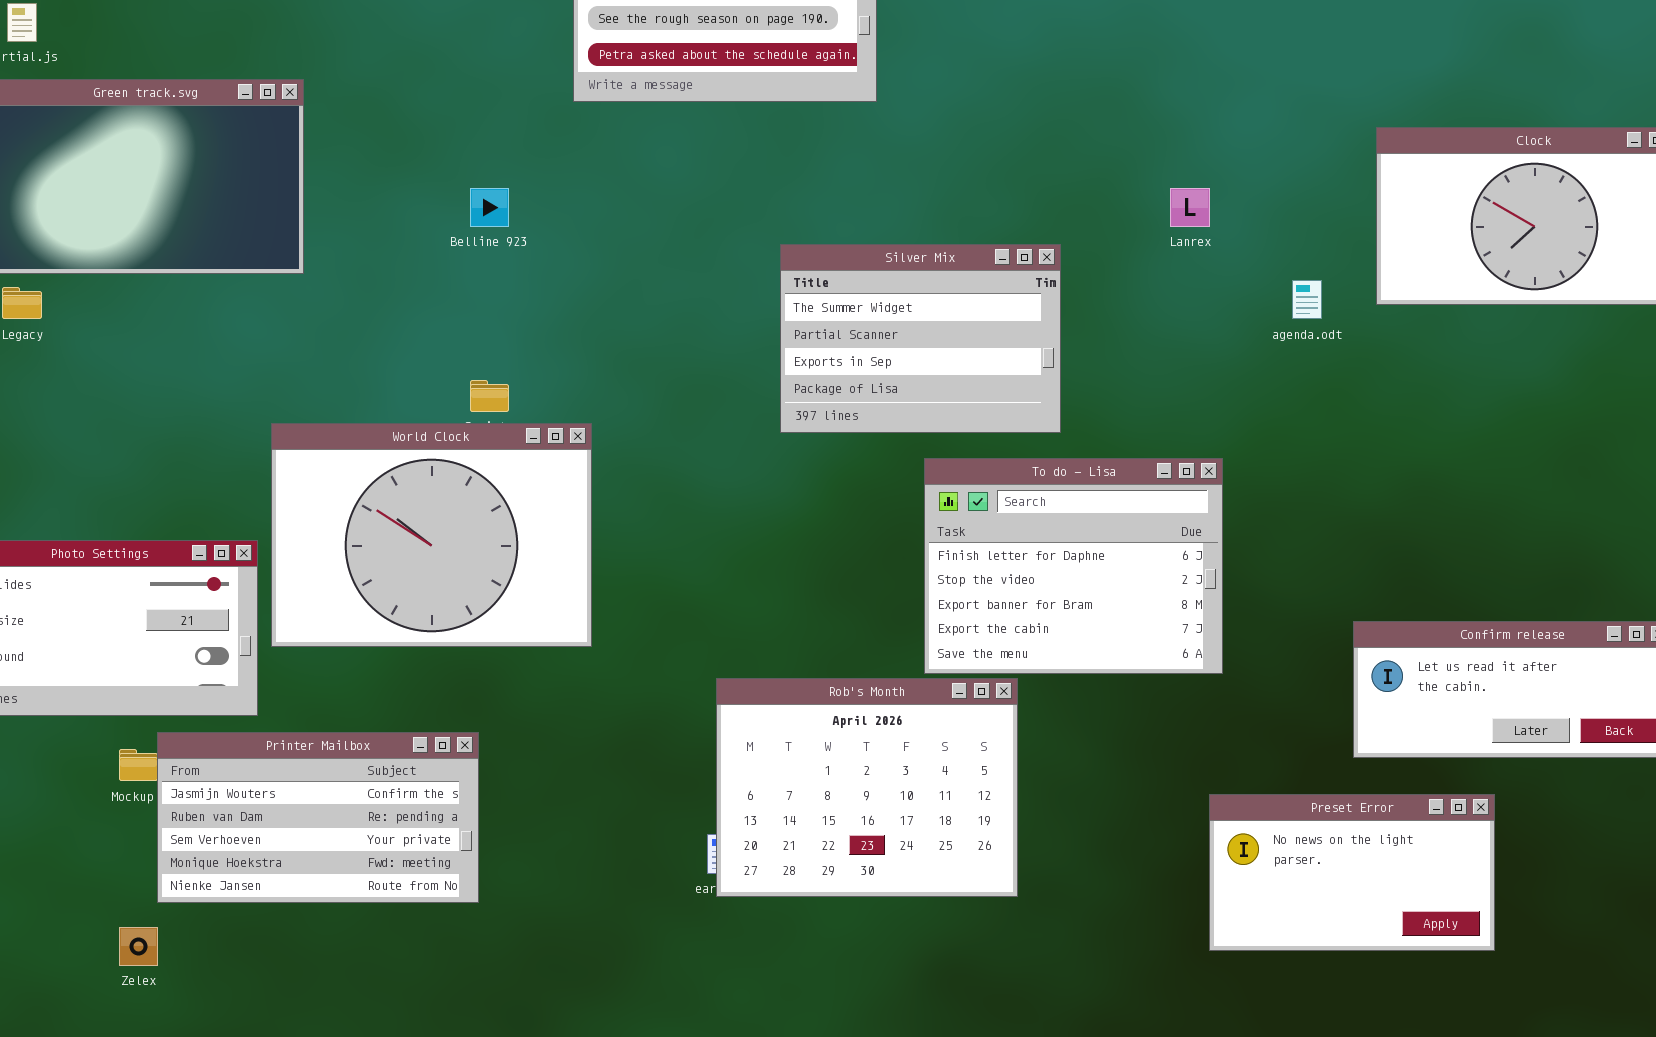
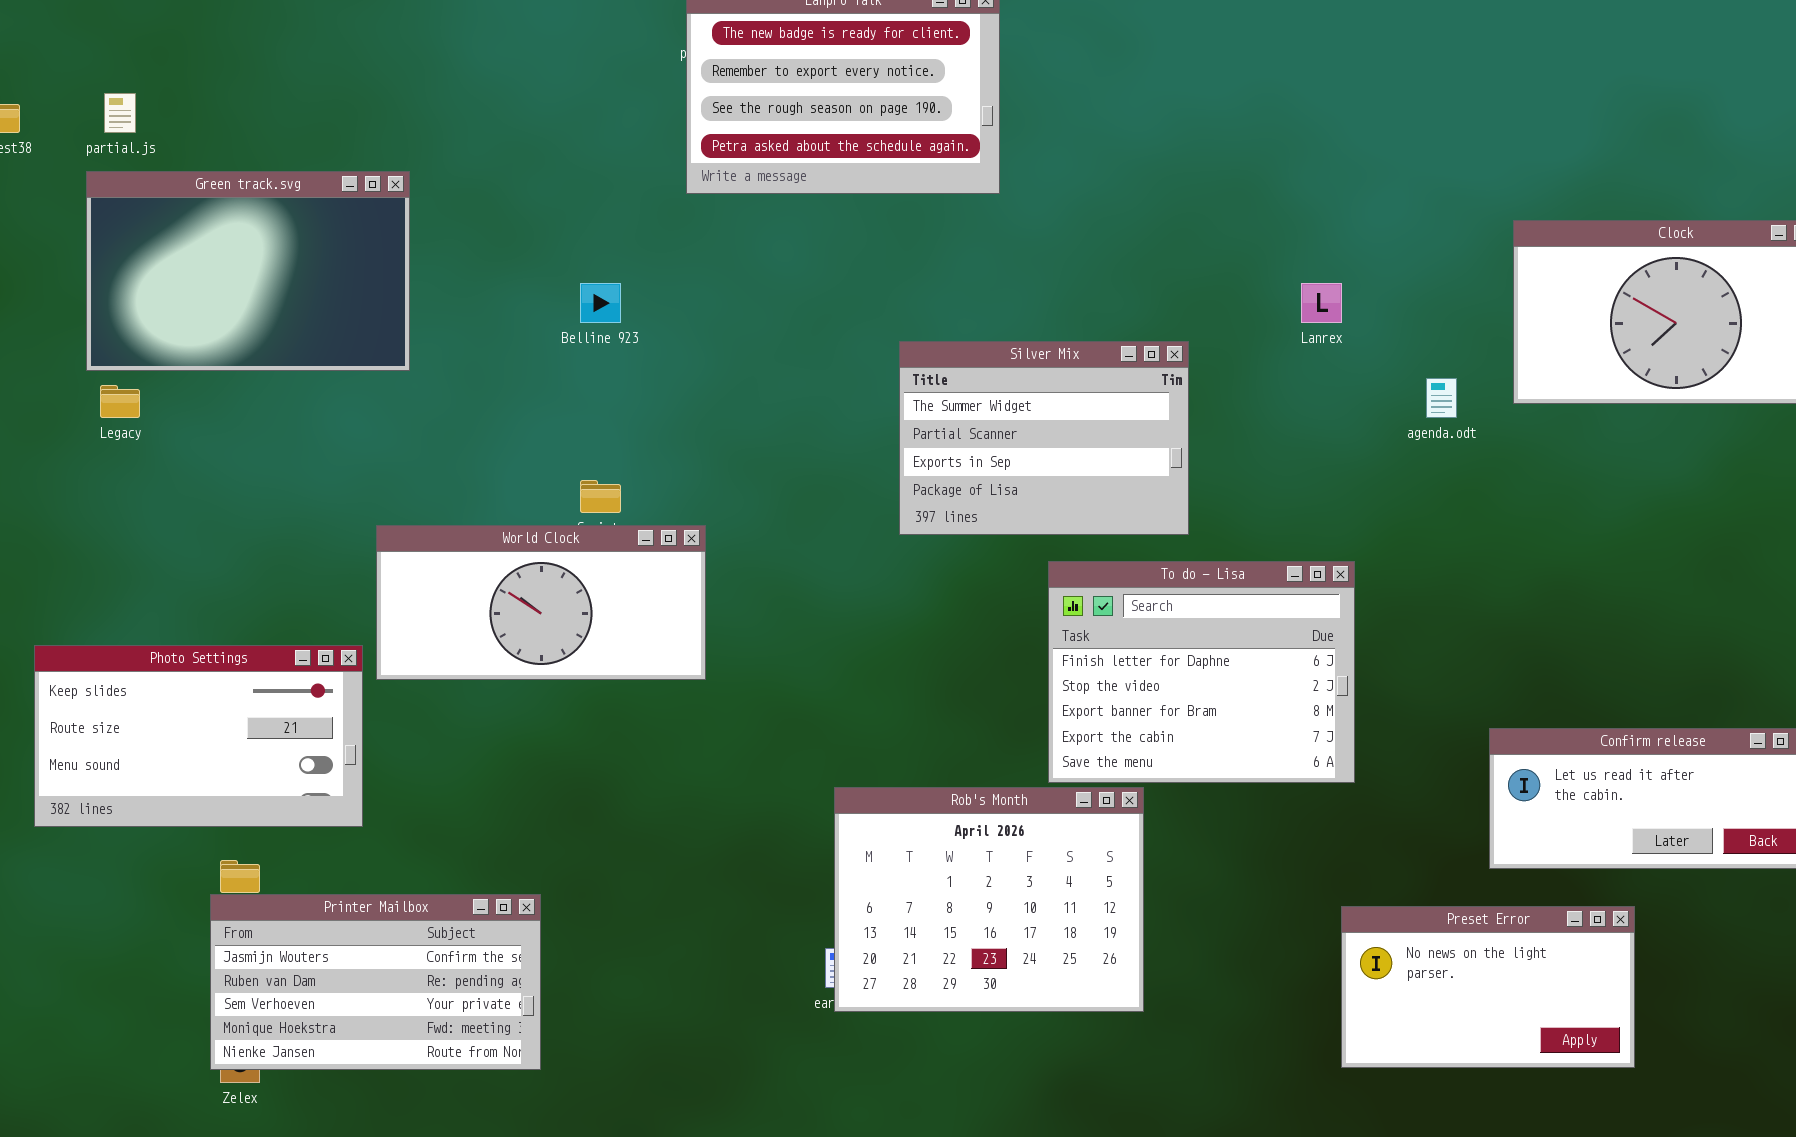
World Clock: [271,423,592,647] -> [376,525,706,680], resized
Printer Mailbox: [157,732,479,903] -> [210,894,541,1070], moved

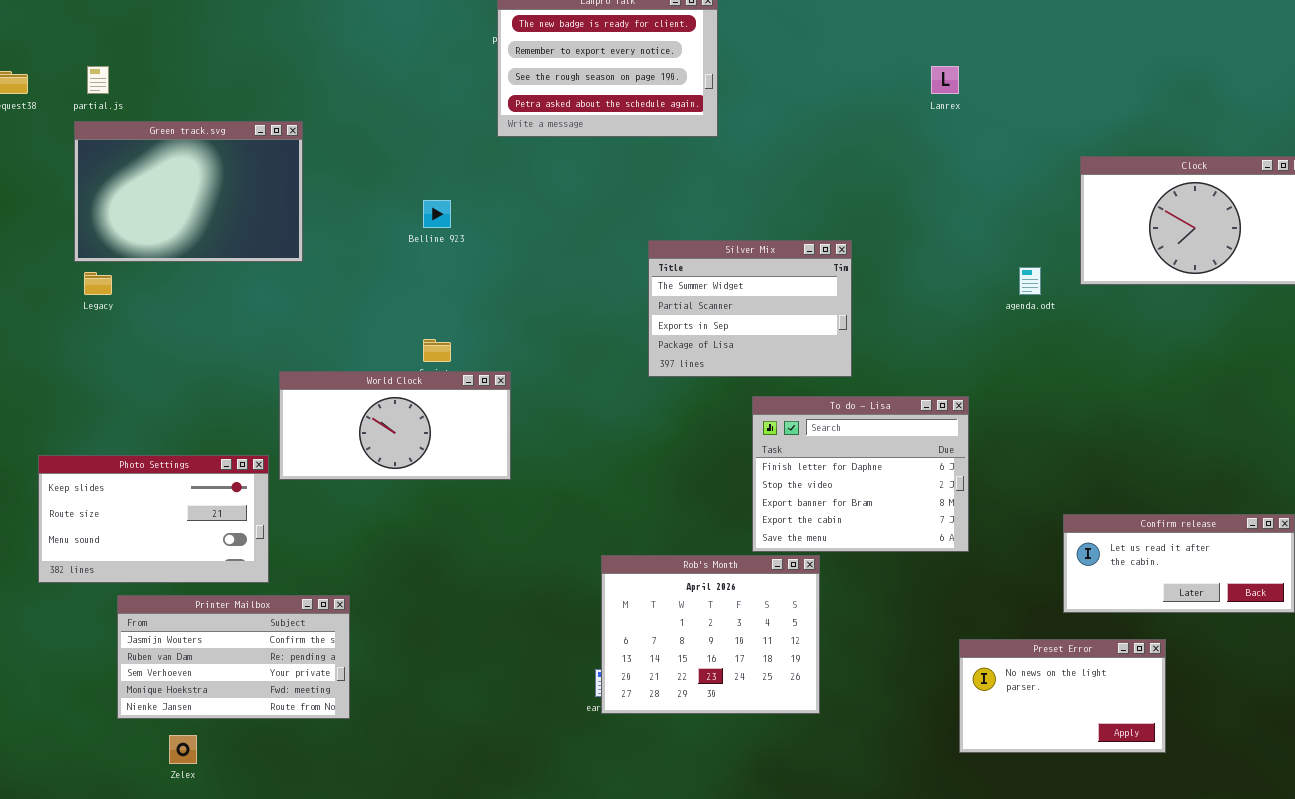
Lanrex: [1301,283,1342,323] -> [931,66,959,94], moved
Printer Mailbox: [210,894,541,1070] -> [117,595,350,719], moved

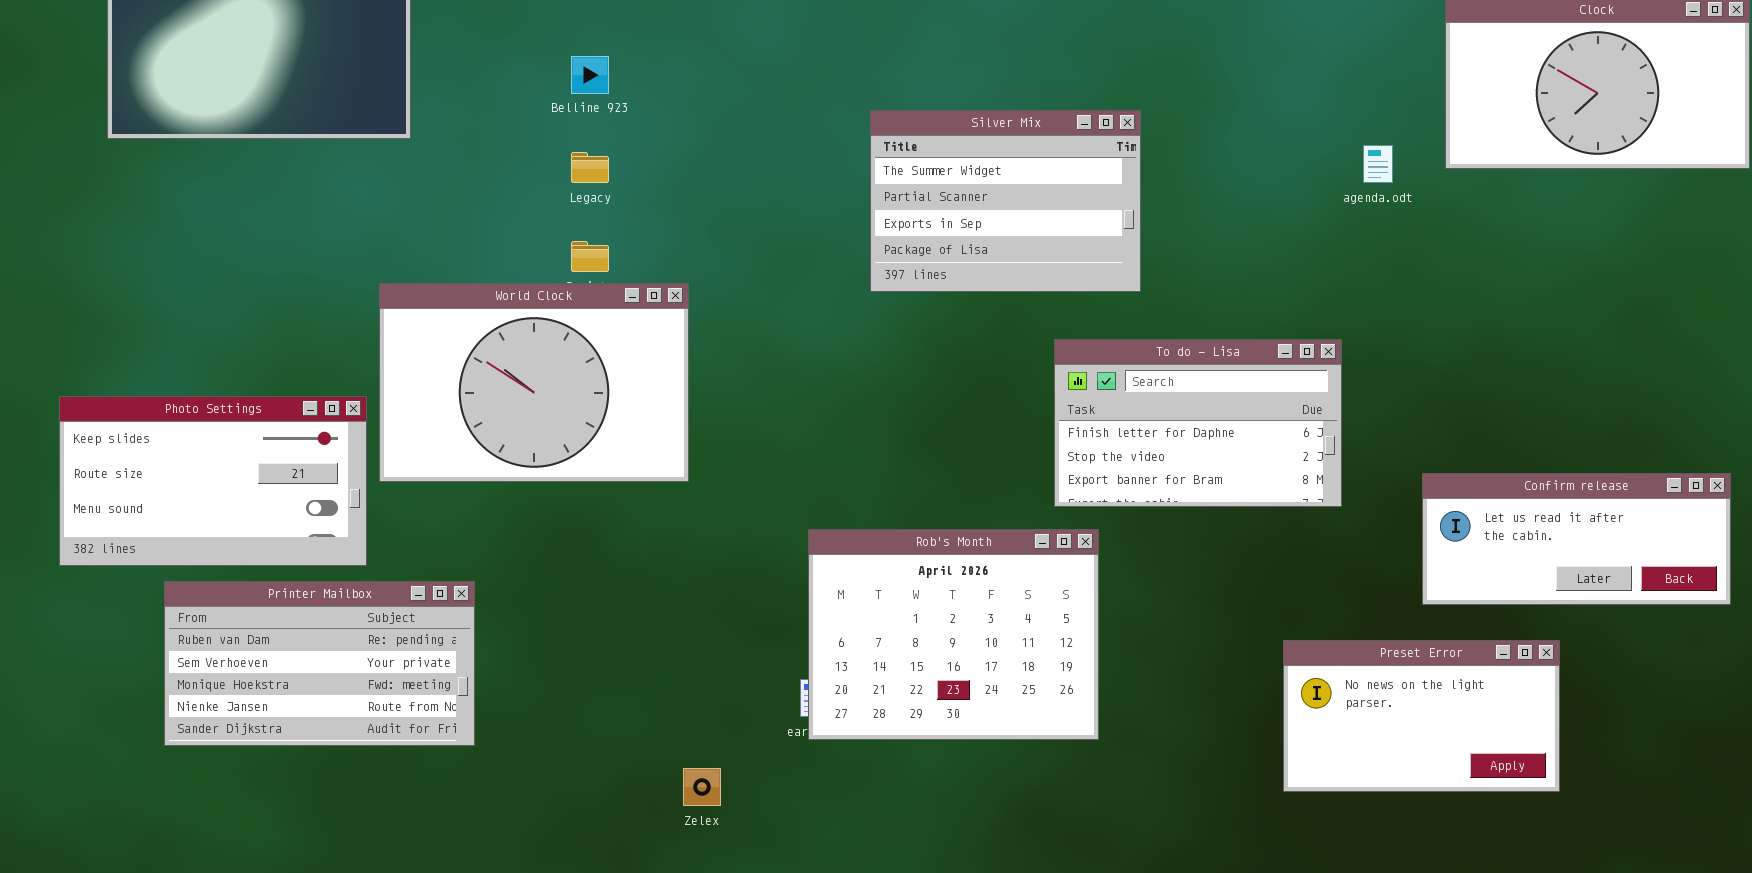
Legacy: [84,272,112,295] -> [571,152,609,183], moved
World Clock: [279,371,511,480] -> [379,283,689,482], resized
To do - Lisa: [752,396,969,552] -> [1054,339,1342,507], moved, resized
Printer Mailbox: [117,595,350,719] -> [164,581,475,746], scrolled down 1 row
Zelex: [169,735,197,764] -> [683,768,721,806], moved

